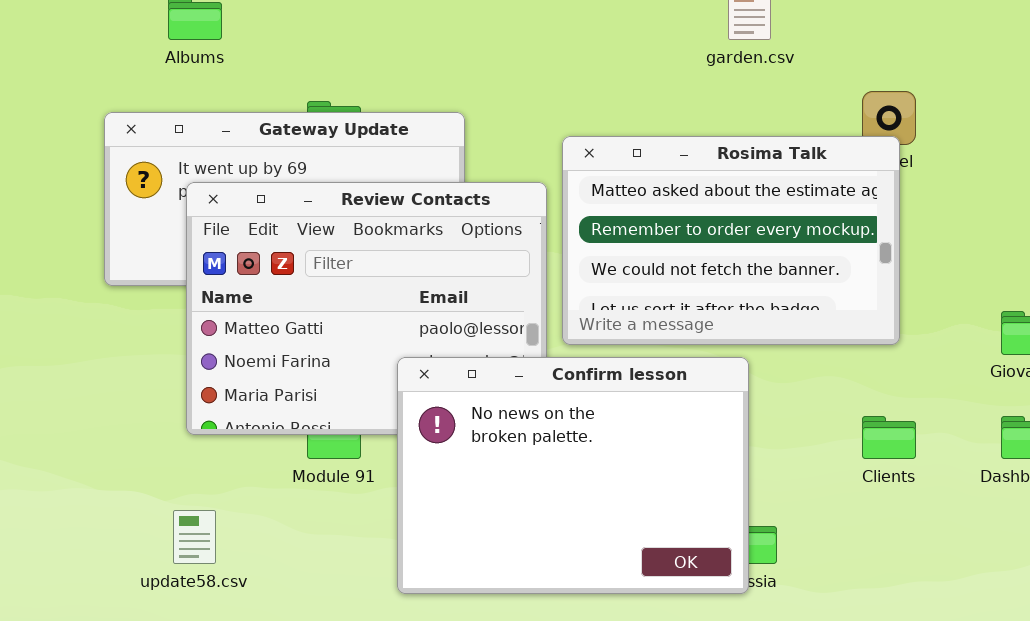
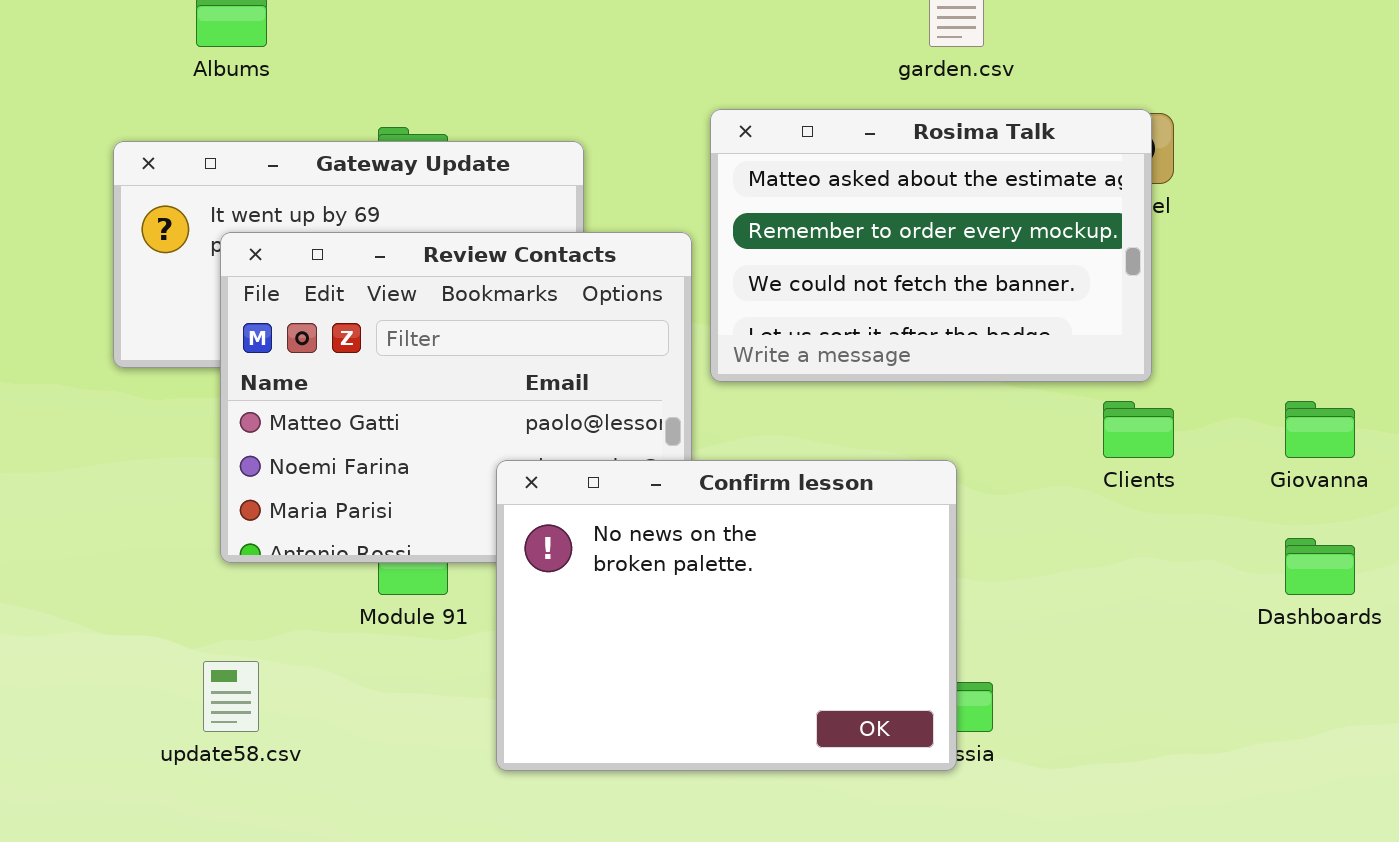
Rosima Talk: [562,136,900,345] -> [710,109,1152,382], moved
Clients: [862,416,916,459] -> [1103,401,1174,458], moved

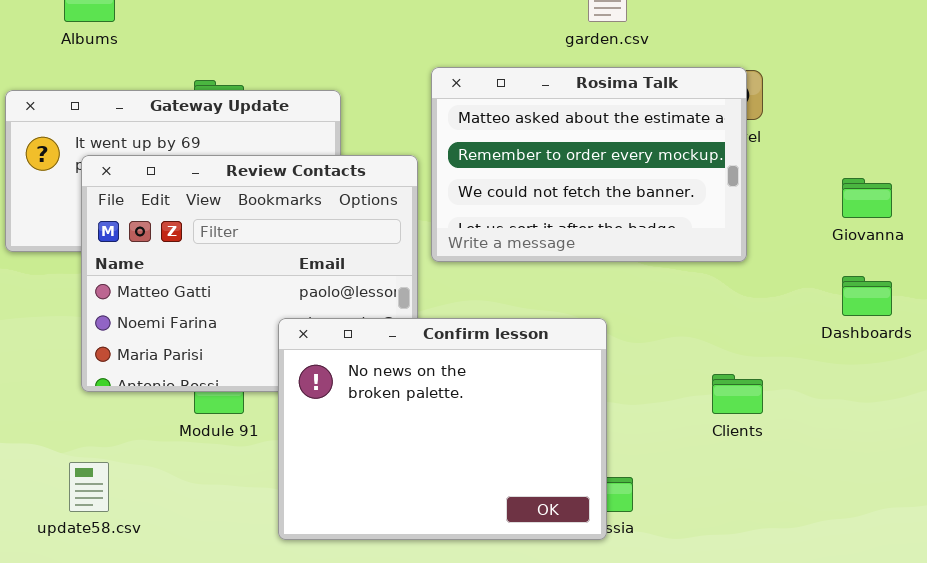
Clients: [1103,401,1174,458] -> [712,374,763,414], moved
Giovanna: [1285,401,1355,458] -> [842,178,892,218], moved
Dashboards: [1285,538,1355,595] -> [842,276,892,316], moved

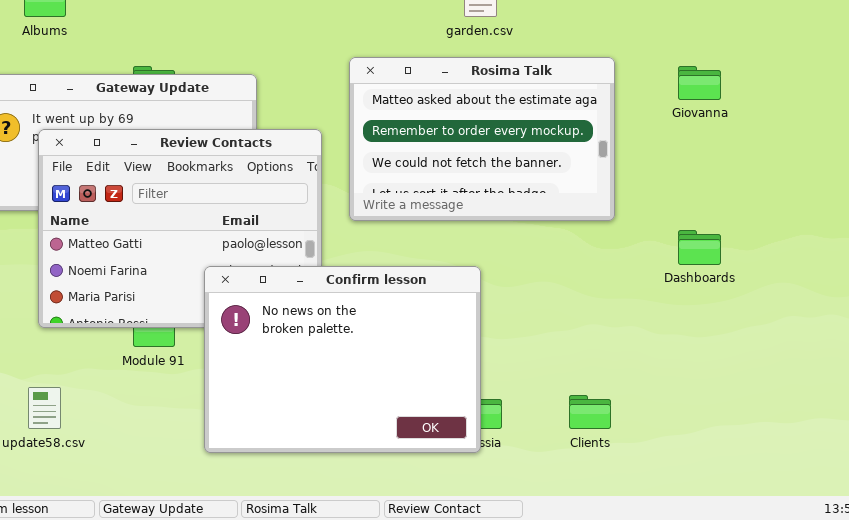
Rosima Talk: [431,67,747,262] -> [349,57,615,221], moved
Giovanna: [842,178,892,218] -> [678,66,721,100], moved
Clients: [712,374,763,414] -> [569,395,611,429], moved

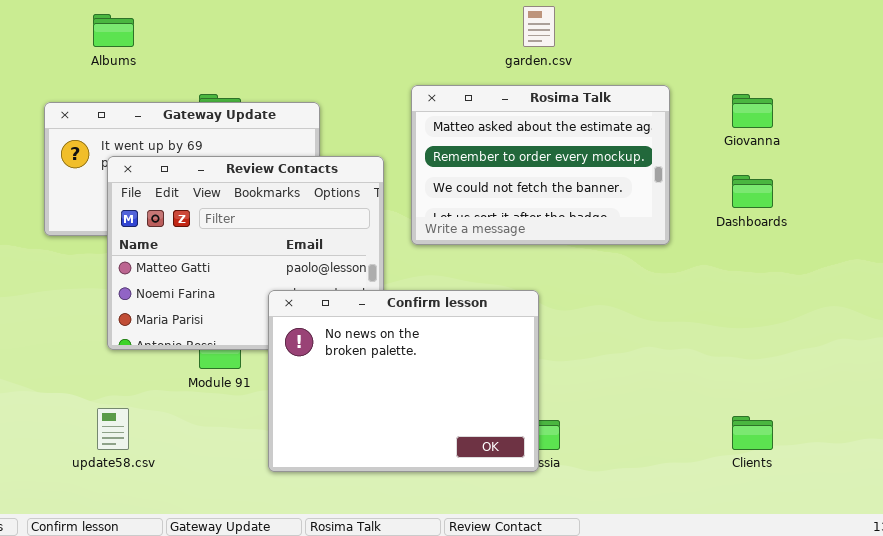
Dashboards: [678,230,721,265] -> [732,175,773,208], moved
Clients: [569,395,611,429] -> [732,416,773,450], moved

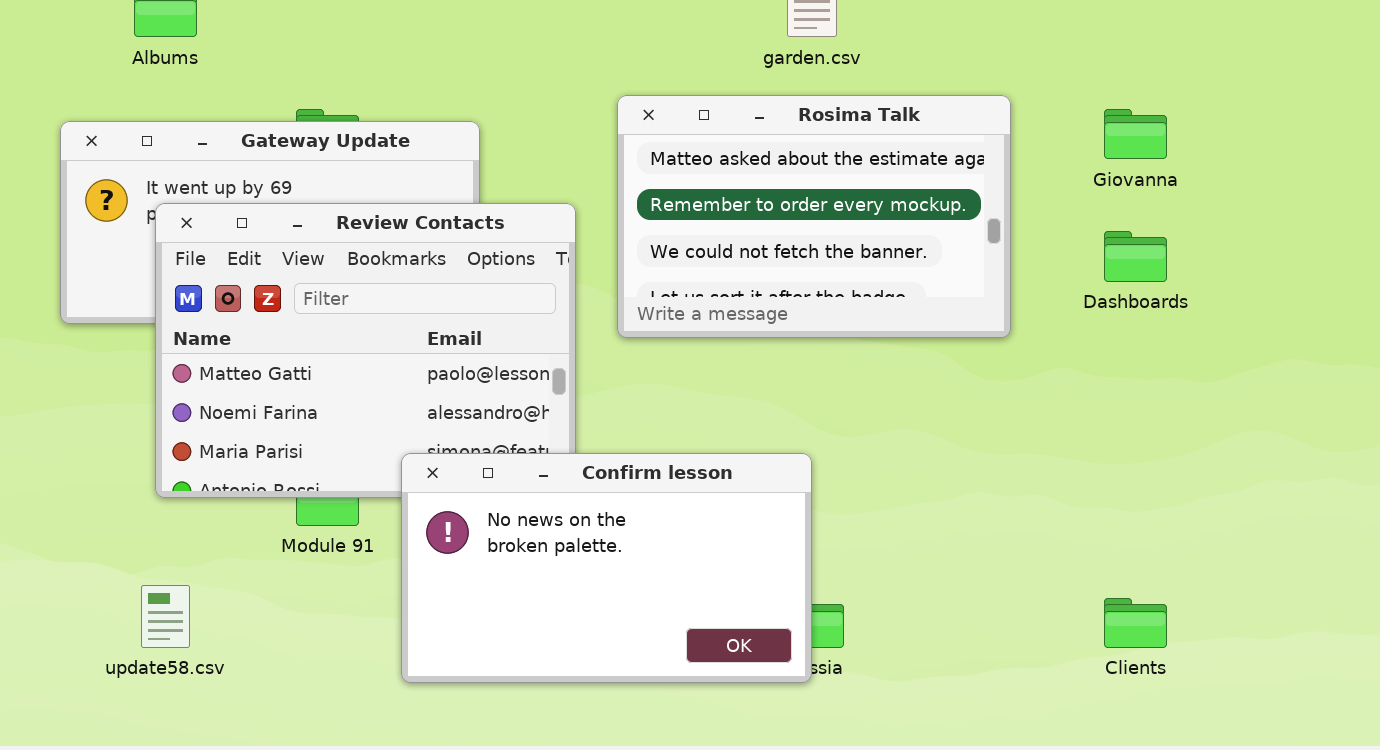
Confirm lesson: [268,290,539,472] -> [401,453,812,683], resized

